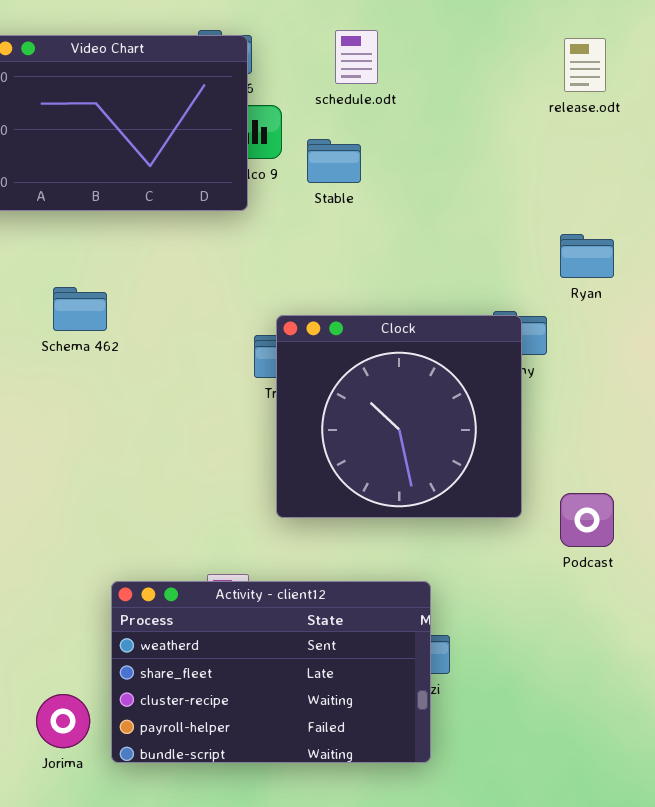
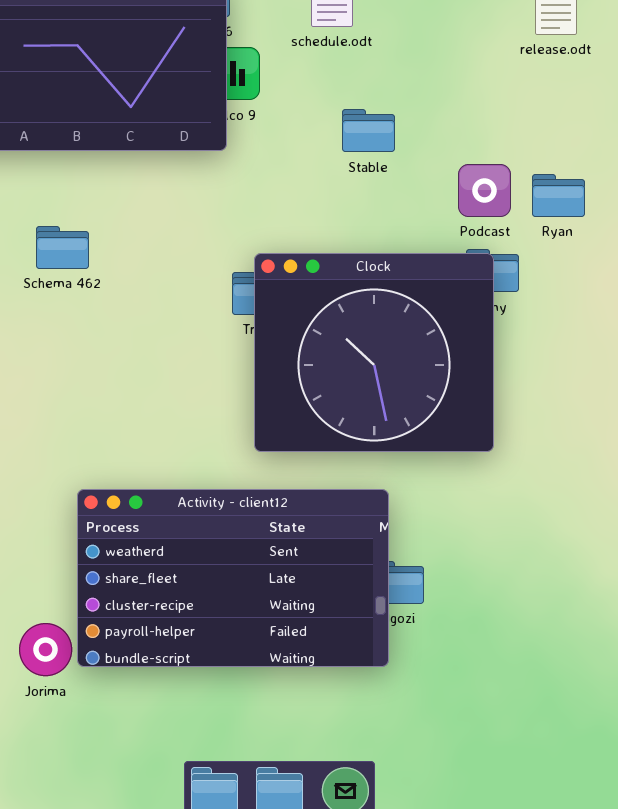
Stable: [307,139,361,183] -> [342,109,395,152], moved
Podcast: [560,493,614,547] -> [458,164,511,217], moved
Activity - client12: [111,581,431,763] -> [77,489,389,667], moved

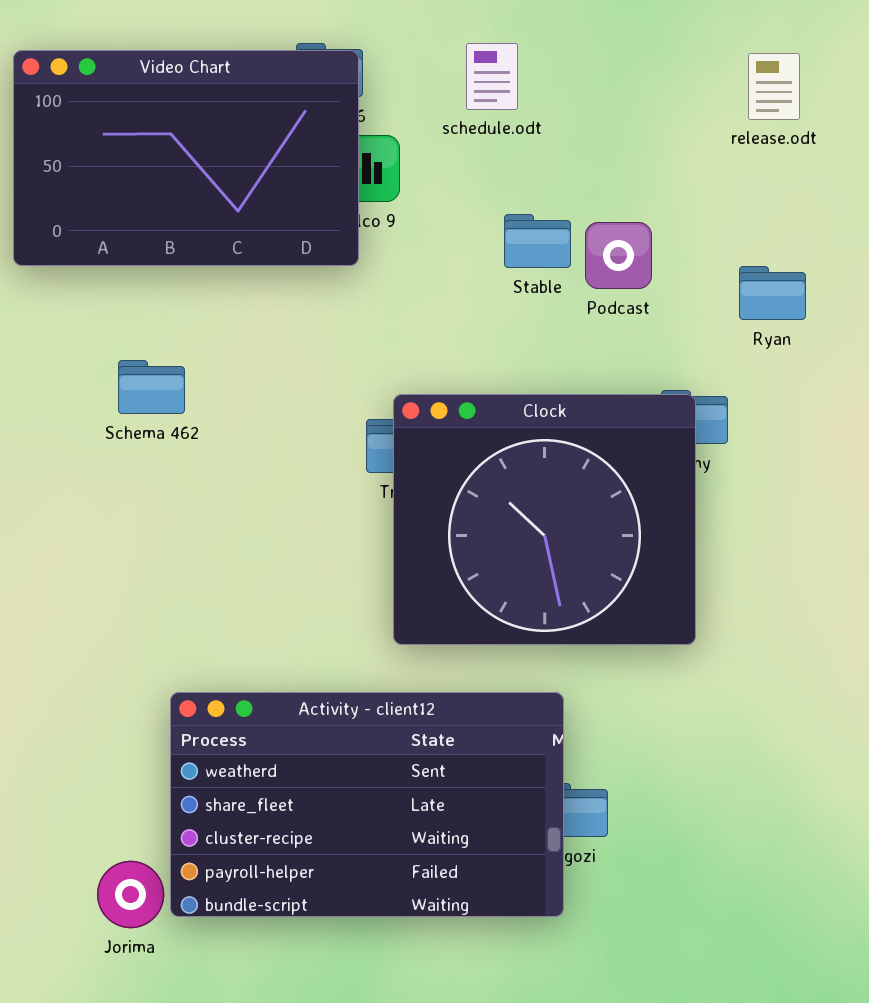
Podcast: [458,164,511,217] -> [585,222,652,289], moved
Ryan: [532,174,585,217] -> [739,266,806,320], moved

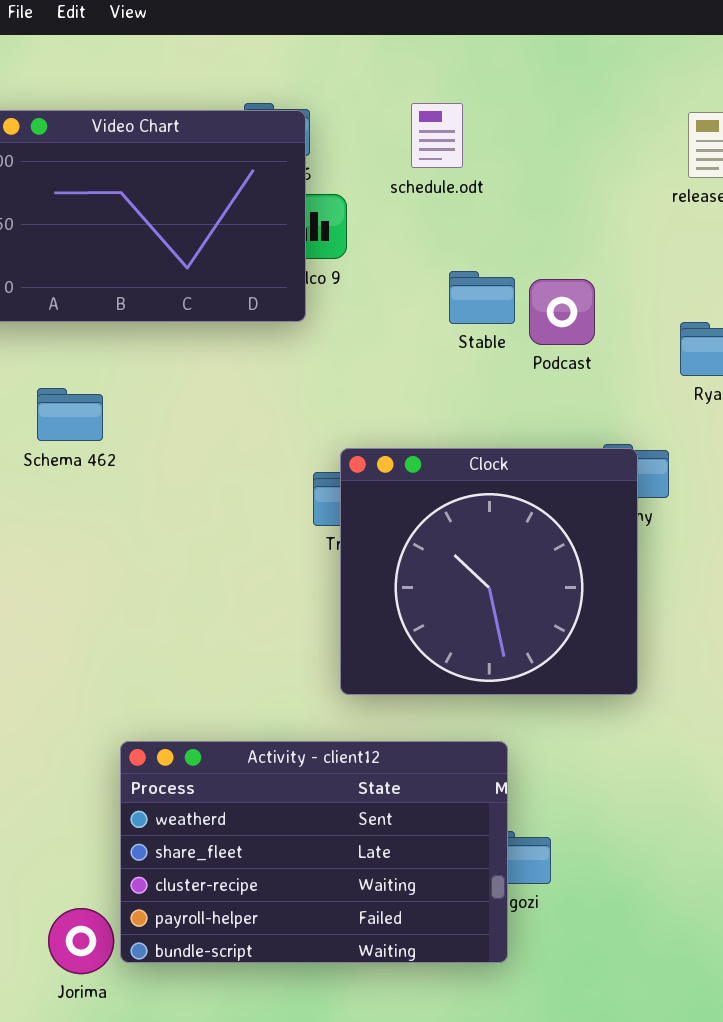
Schema 462: [118,360,185,414] -> [37,388,103,441], moved

